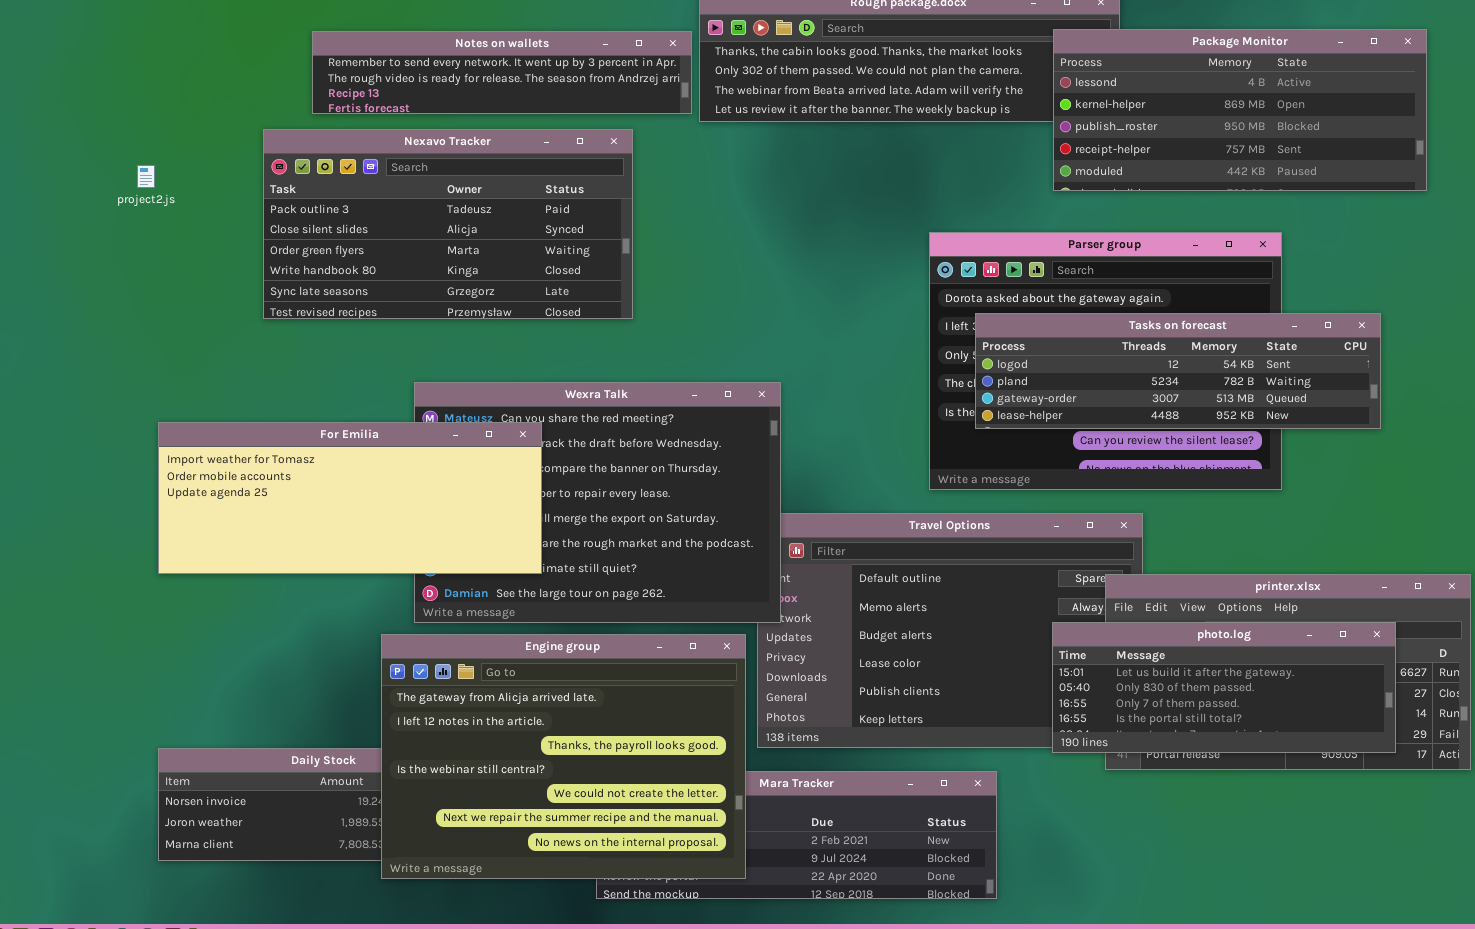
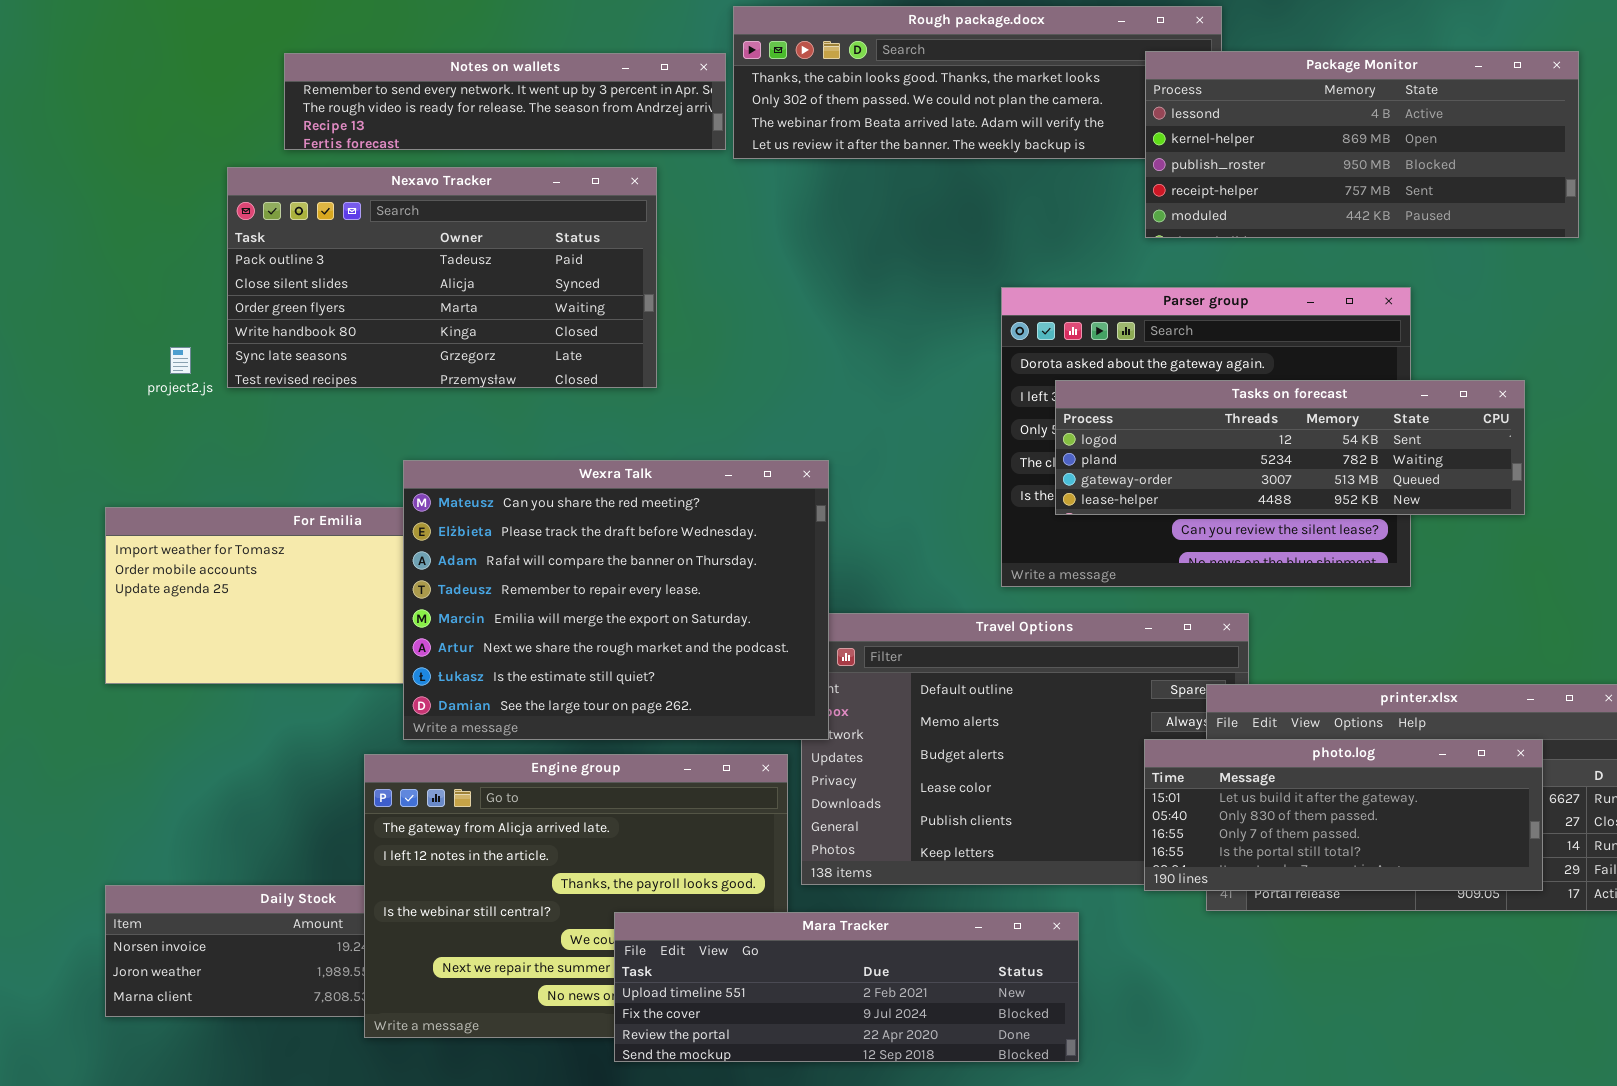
project2.js: [137,165,155,188] -> [170,347,191,374], moved
Wexra Talk: [414,382,781,623] -> [403,460,829,740], raised
Mara Tracker: [596,771,997,899] -> [614,912,1079,1062], raised

